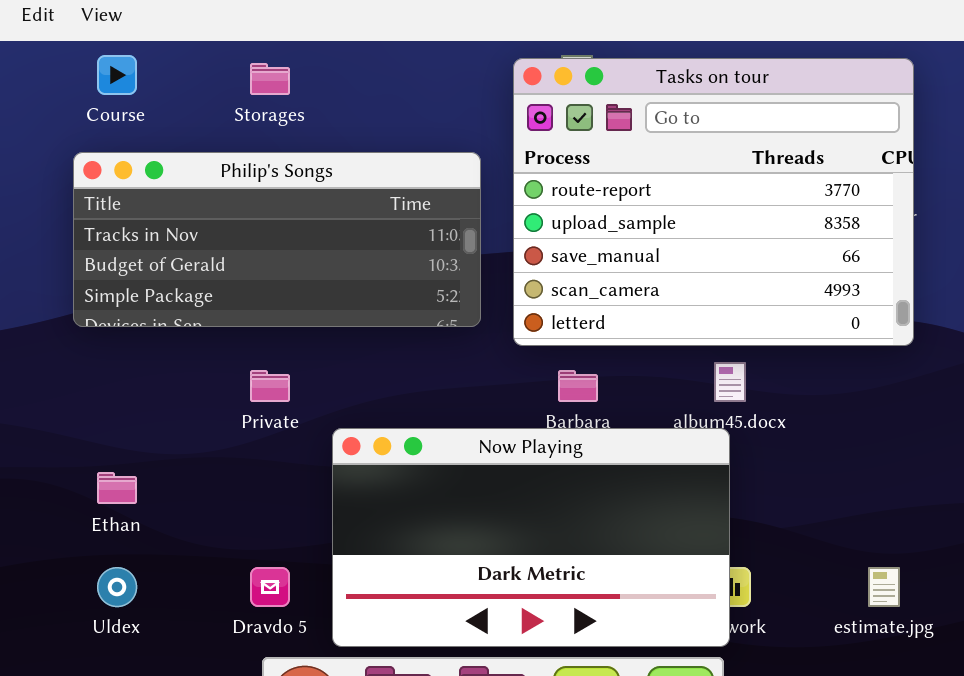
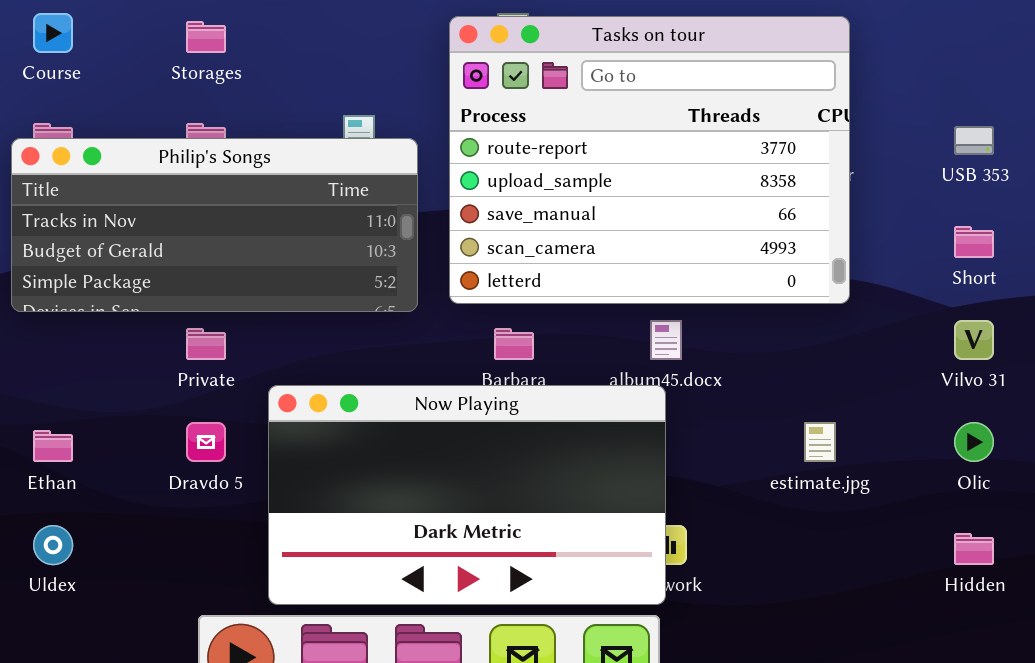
Philip's Songs: [73,152,481,327] -> [11,138,418,312], moved
Dravdo 5: [250,567,290,607] -> [186,422,226,462], moved
estimate.jpg: [868,567,900,607] -> [804,422,836,462], moved

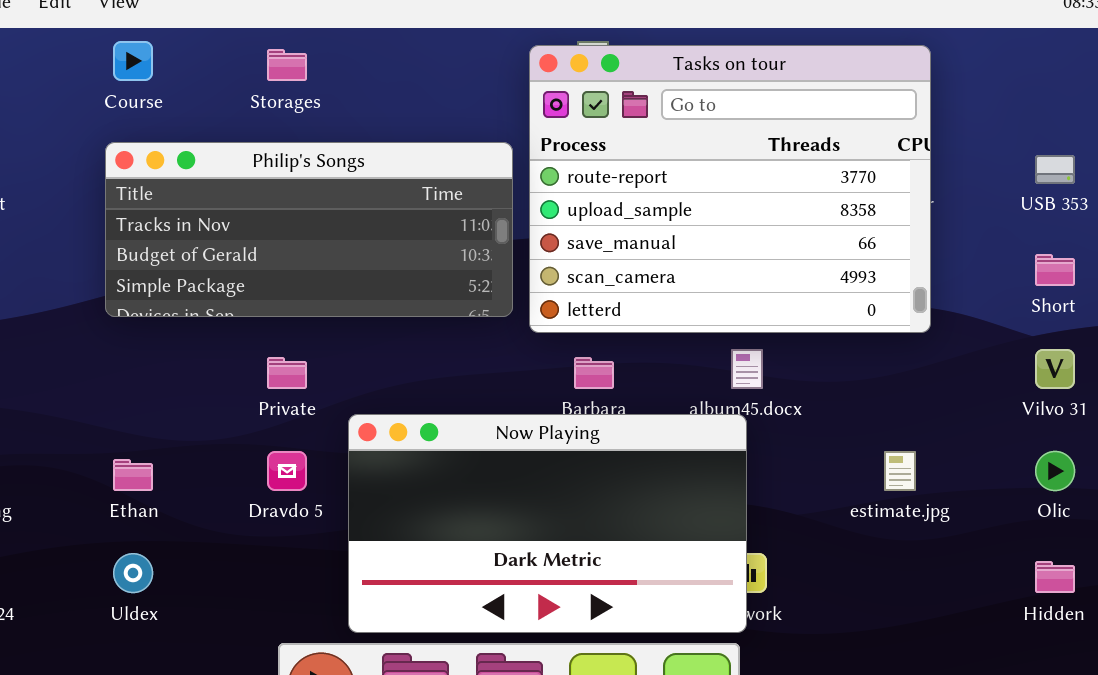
Philip's Songs: [11,138,418,312] -> [105,142,513,317], moved

